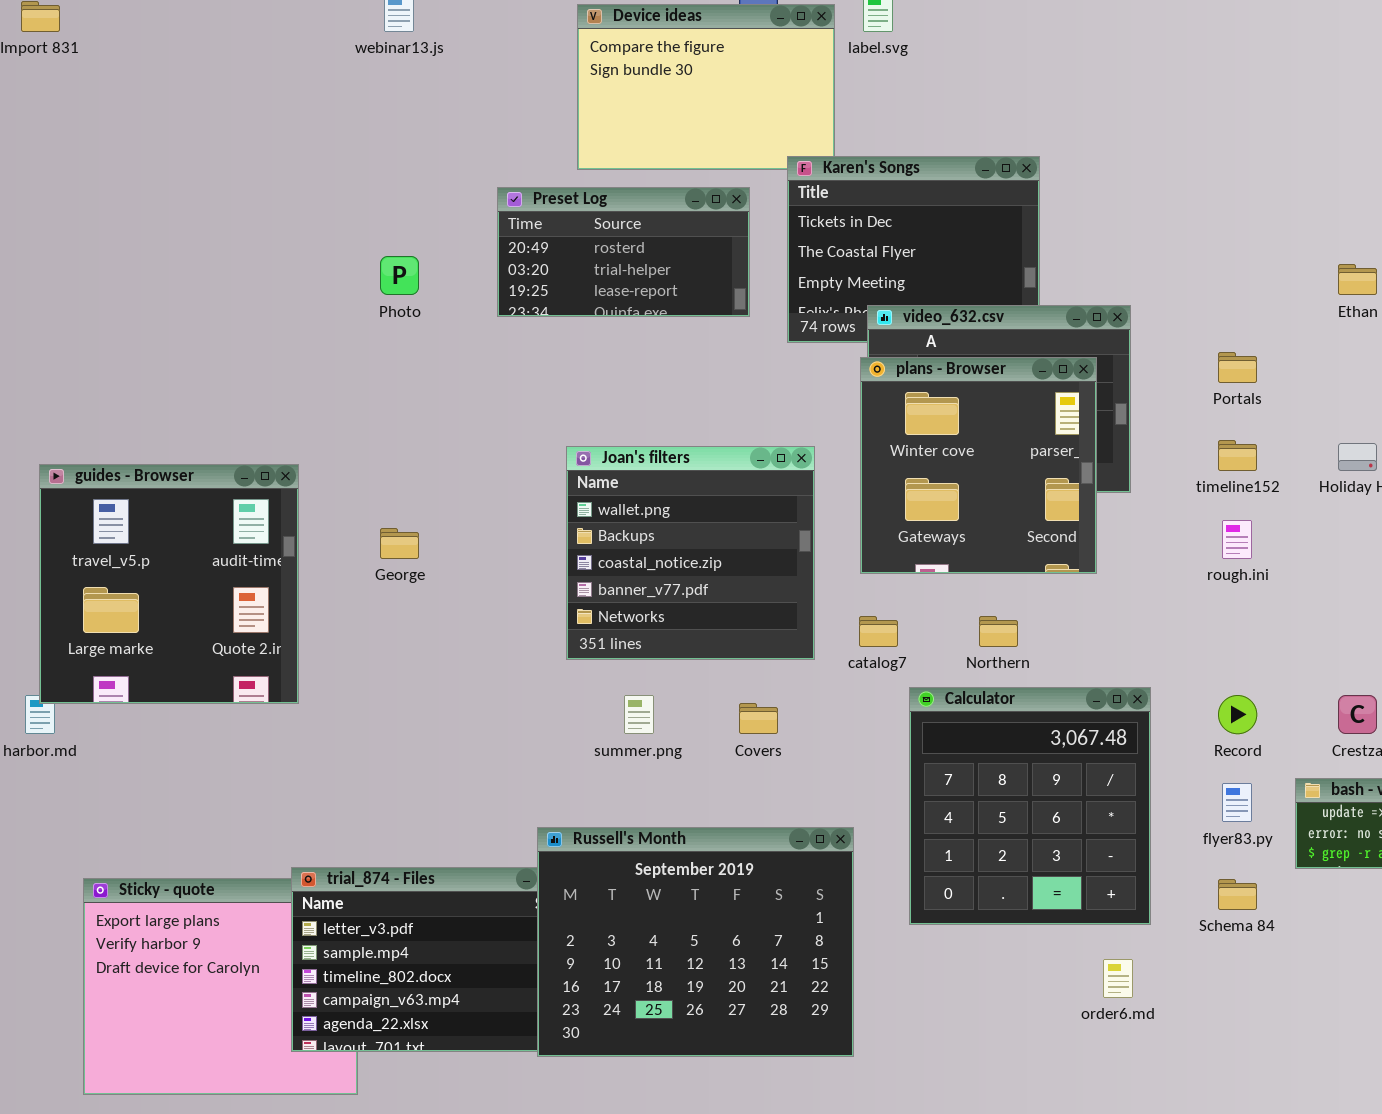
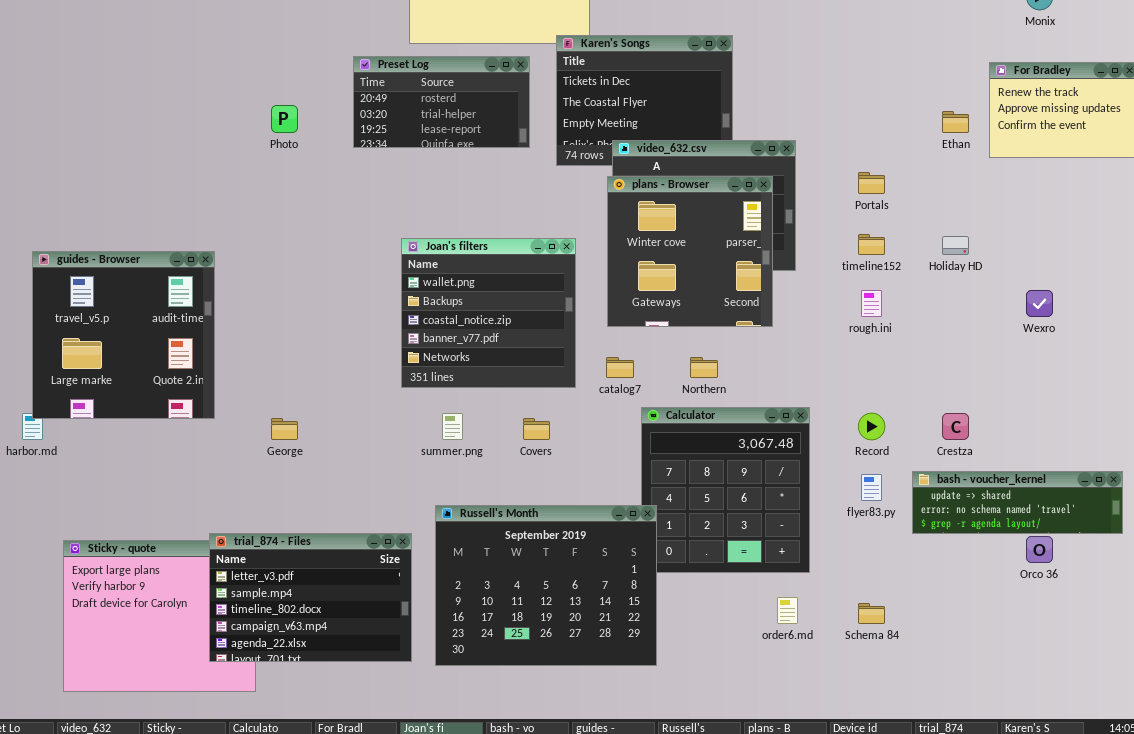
George: [380,528,419,559] -> [271,418,298,440], moved
Russell's Month: [537,827,854,1057] -> [435,505,657,666], moved
Schema 84: [1218,879,1257,910] -> [858,603,885,624], moved

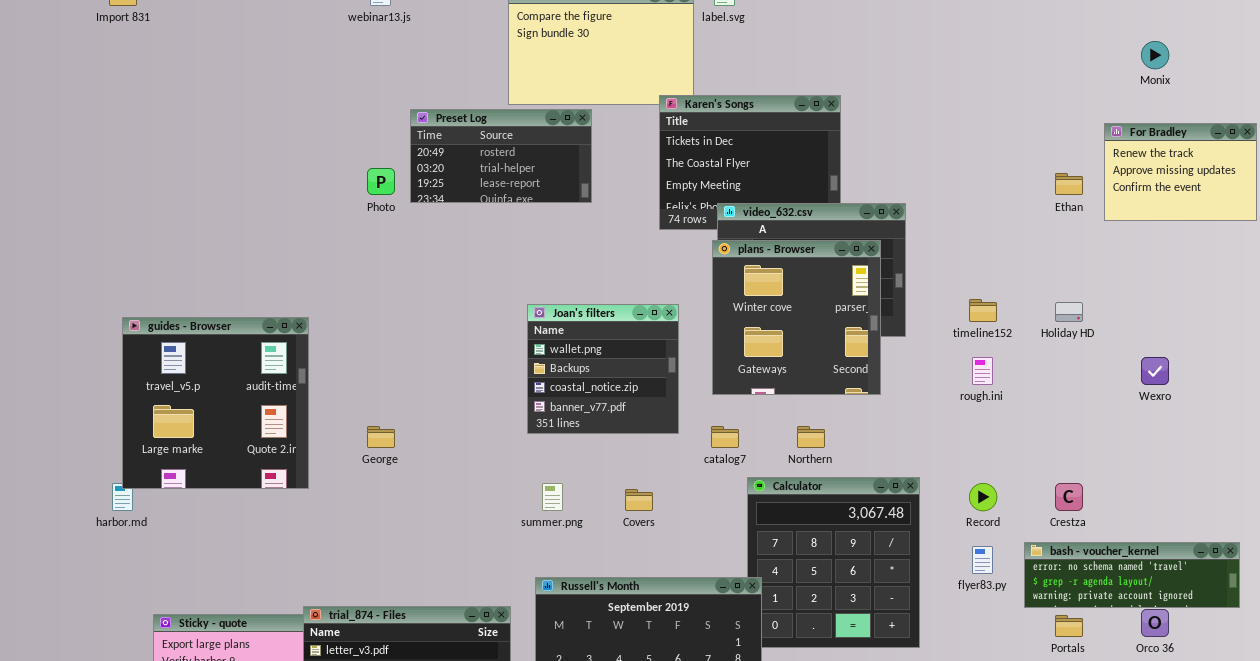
Preset Log: [353,56,530,148] -> [410,109,592,203], moved
Portals: [858,172,885,194] -> [1055,615,1083,637], moved
Joan's filters: [401,238,576,388] -> [527,304,679,434], resized
George: [271,418,298,440] -> [367,426,395,448], moved
bash - voucher_kernel: [912,471,1123,534] -> [1024,542,1240,608], scrolled down 1 row

